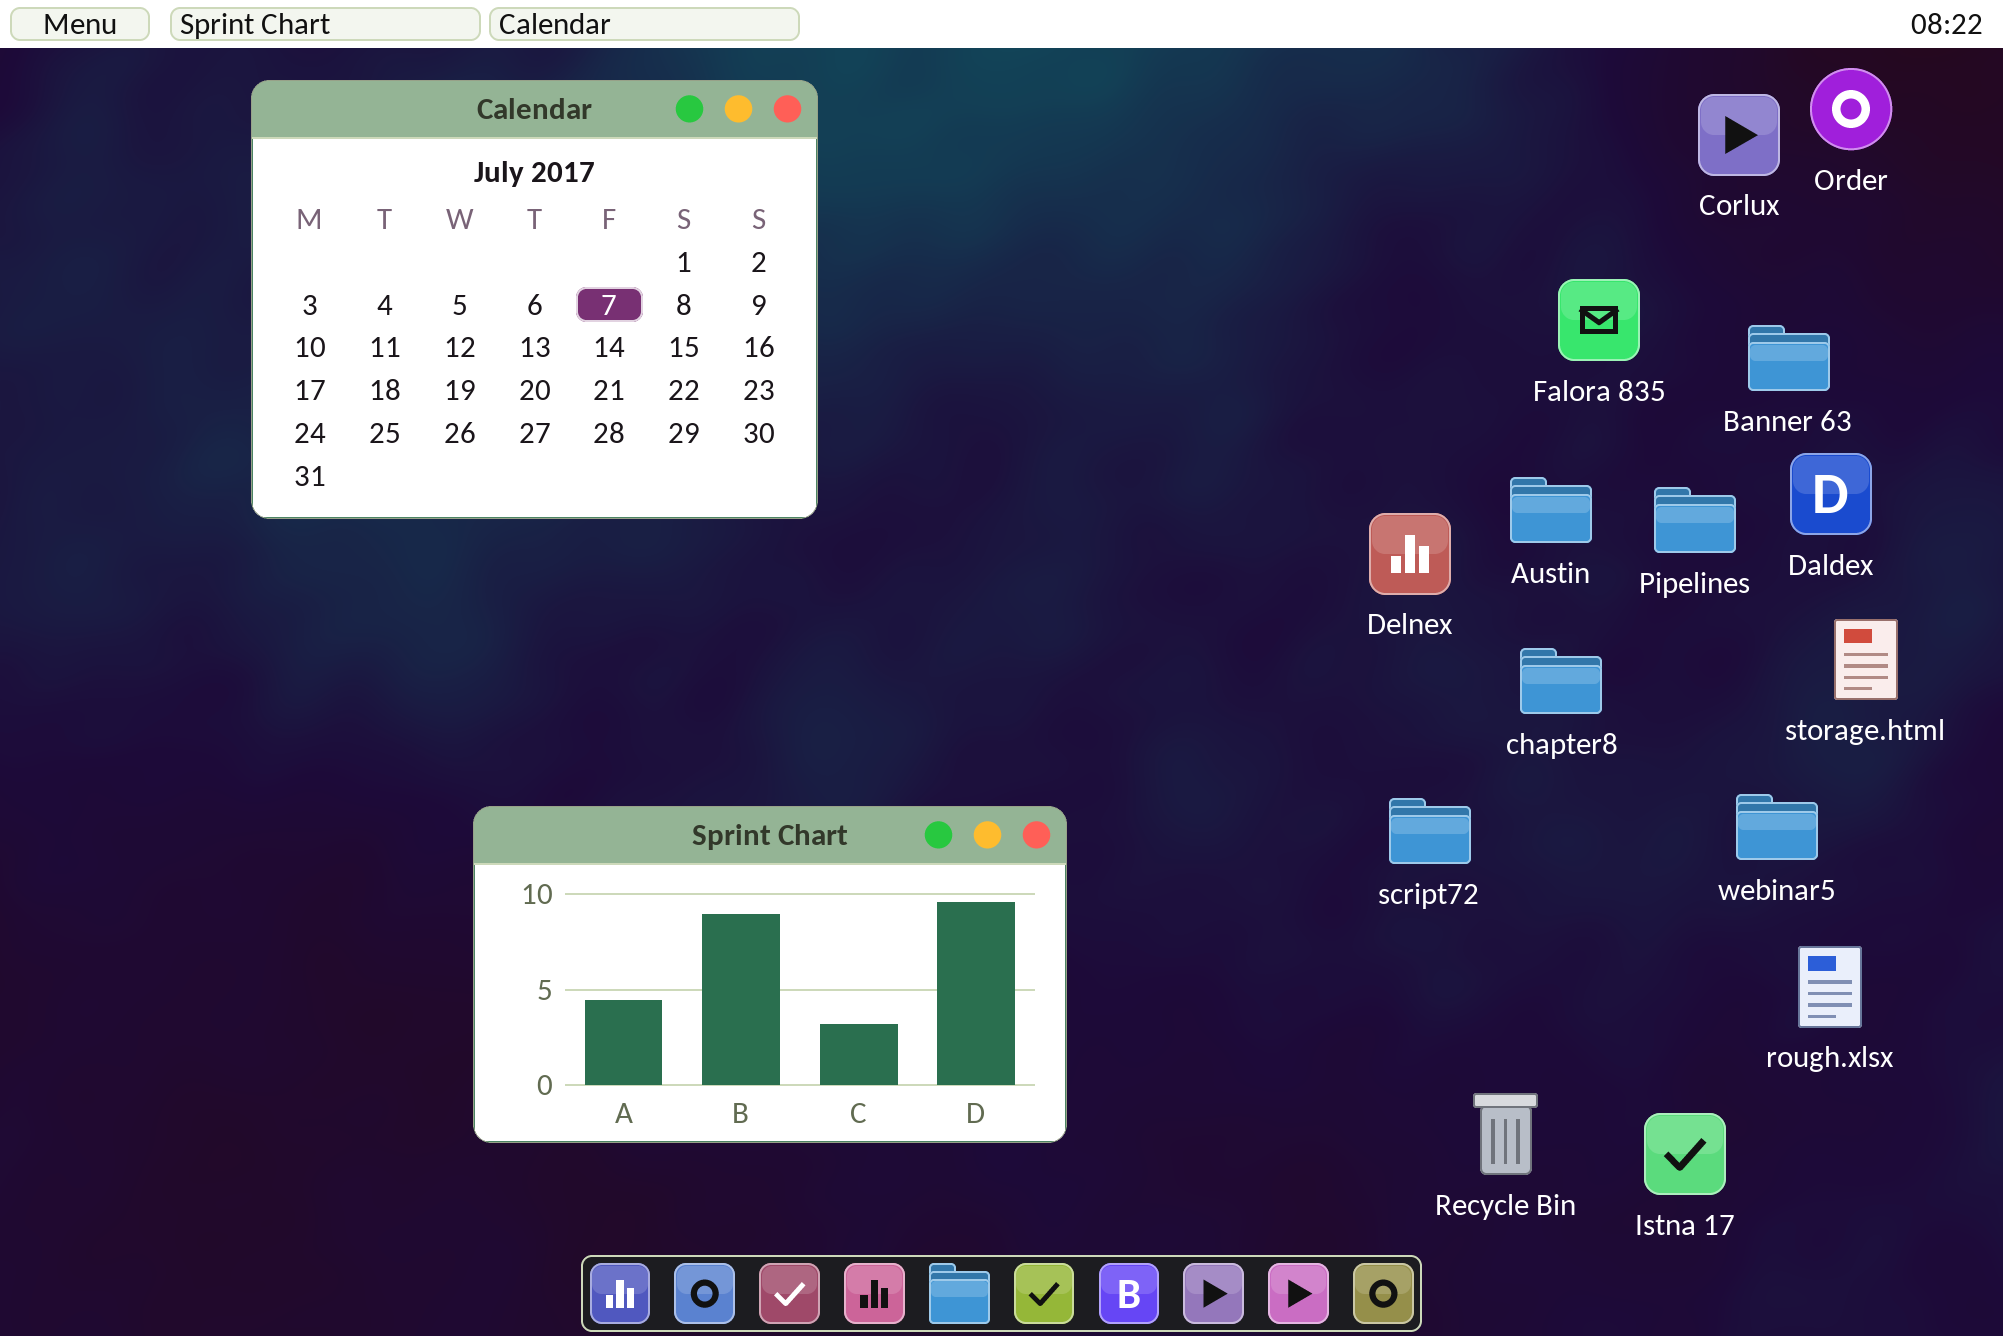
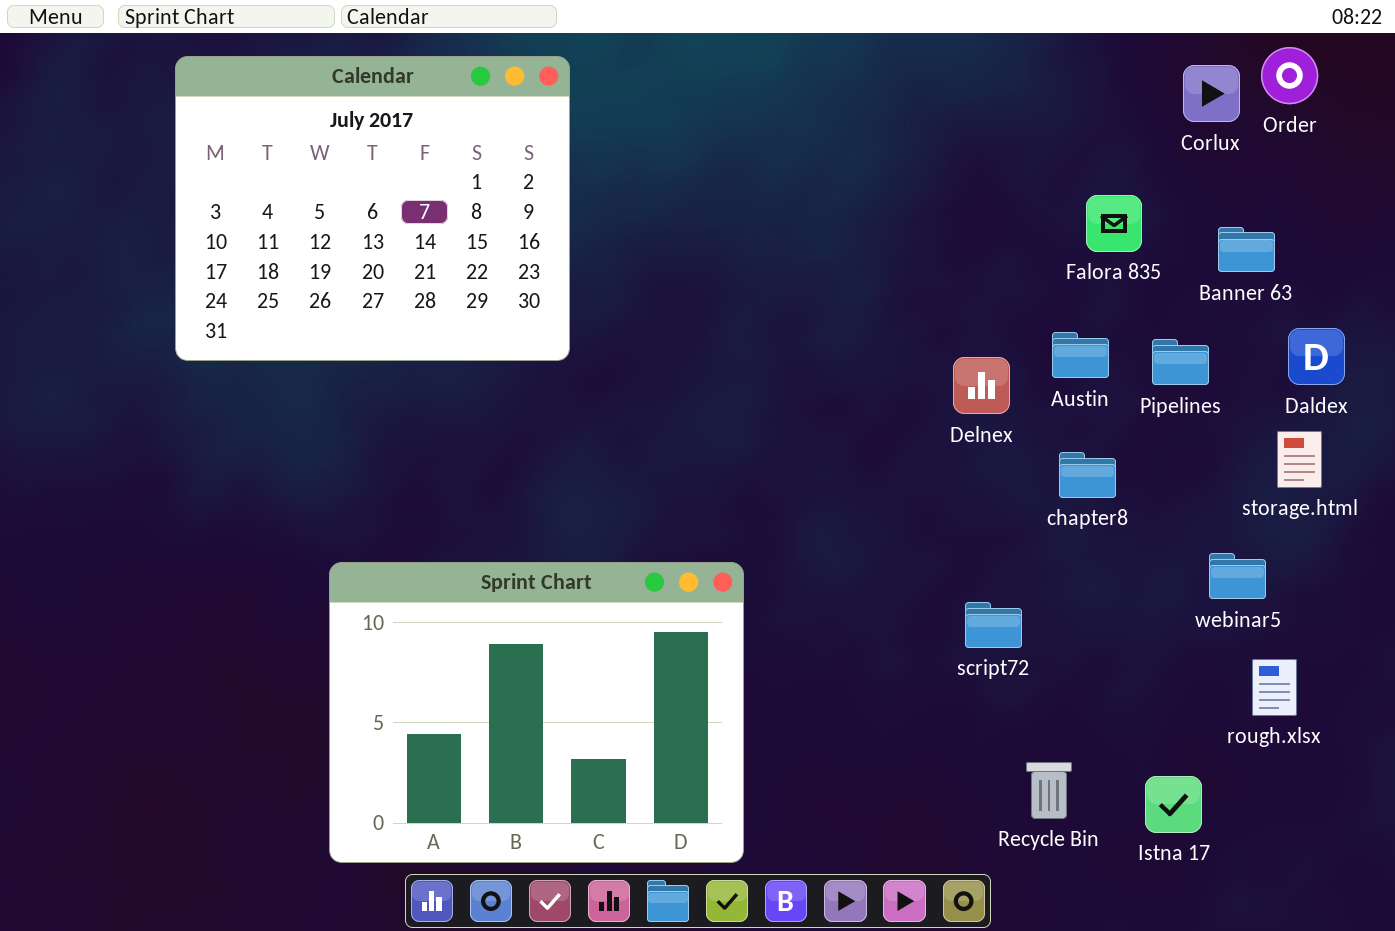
Daldex: [1790,453,1872,535] -> [1288,328,1345,385], moved
script72: [1389,798,1471,864] -> [965,602,1022,648], moved
Sprint Chart: [473,806,1067,1143] -> [329,562,744,863], resized

